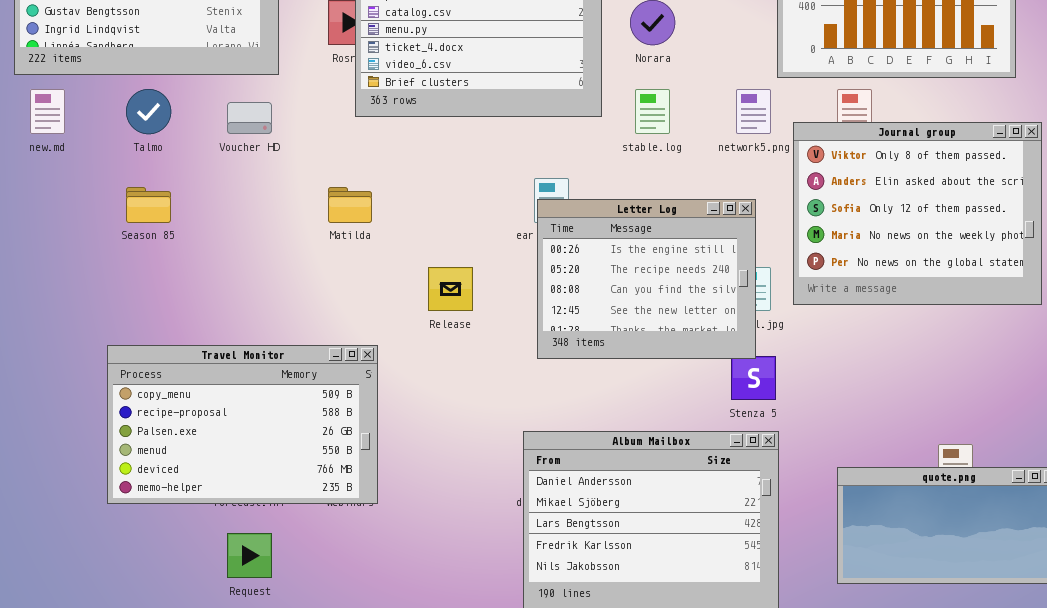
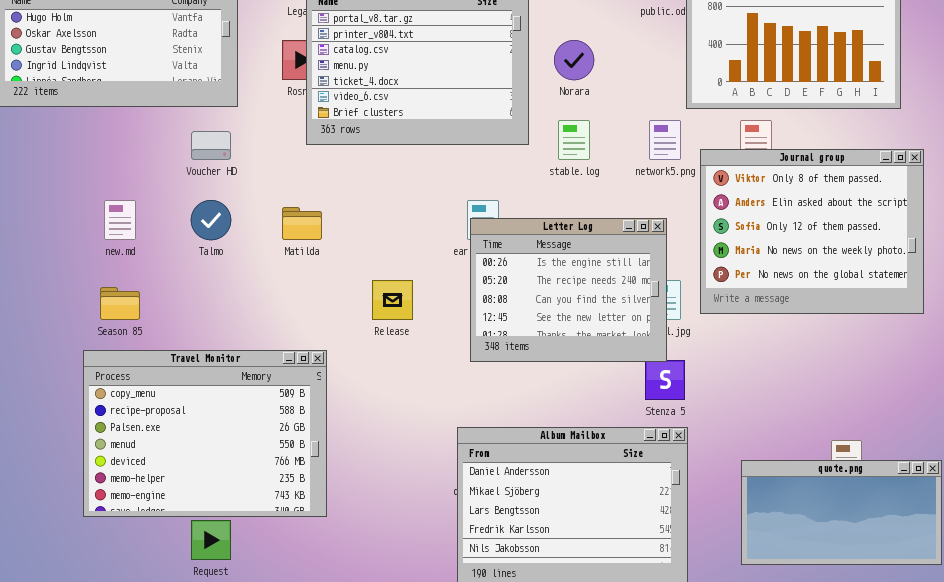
new.md: [30,89,65,134] -> [104,200,136,240], moved
Talmo: [126,89,171,134] -> [191,200,231,240], moved
Season 85: [126,187,171,223] -> [100,287,140,320], moved
Travel Monitor: [107,345,378,504] -> [83,350,327,517], resized

